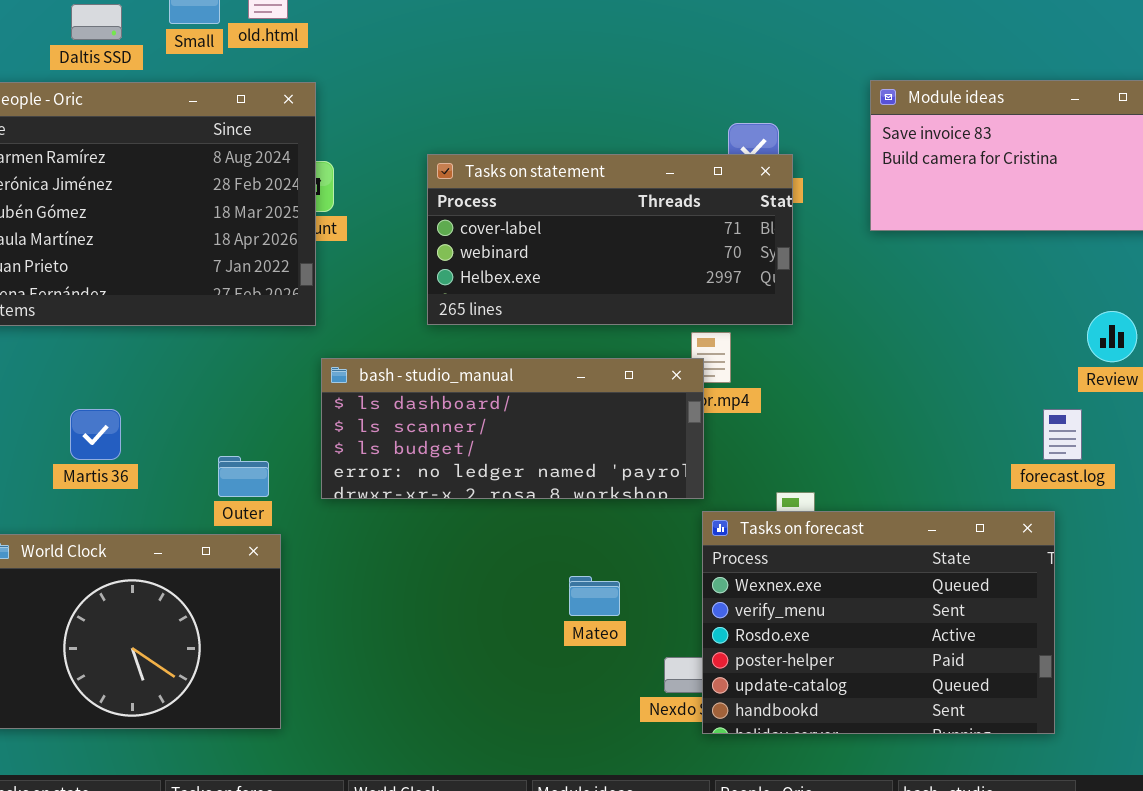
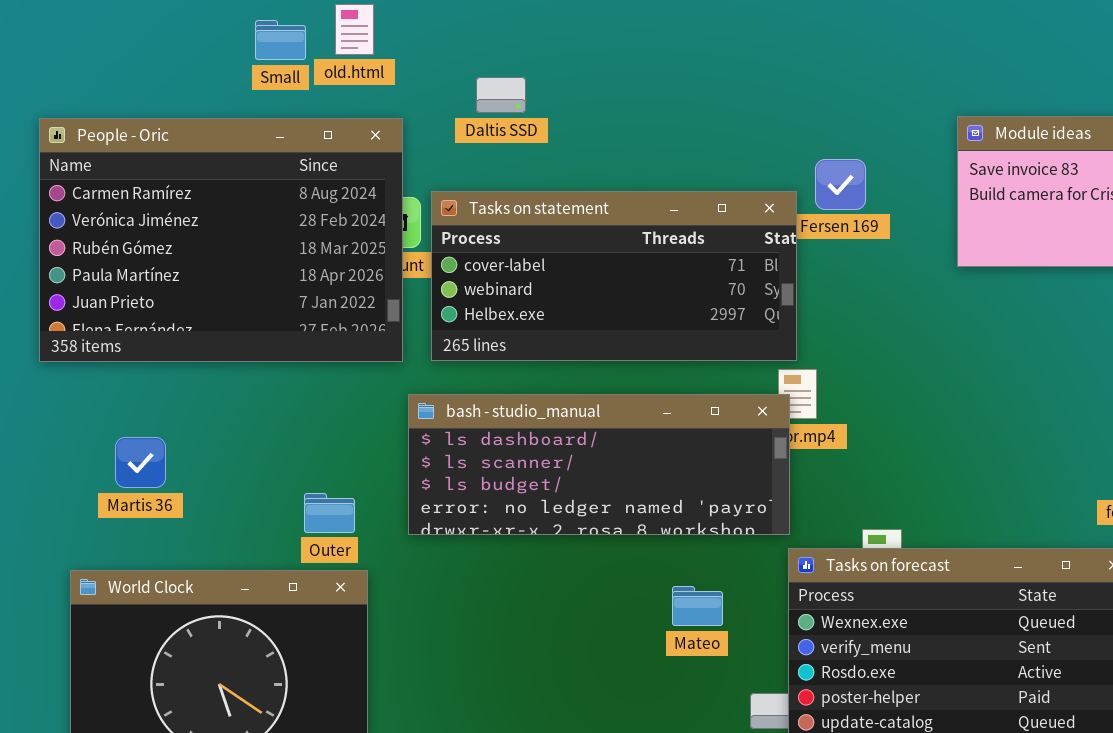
Daltis SSD: [71,4,122,40] -> [476,77,526,113], moved
Tasks on statement: [427,154,793,325] -> [431,191,797,361], moved
Martis 36: [70,409,121,460] -> [115,437,166,488], moved
Mateo: [569,576,620,616] -> [672,586,723,626], moved

